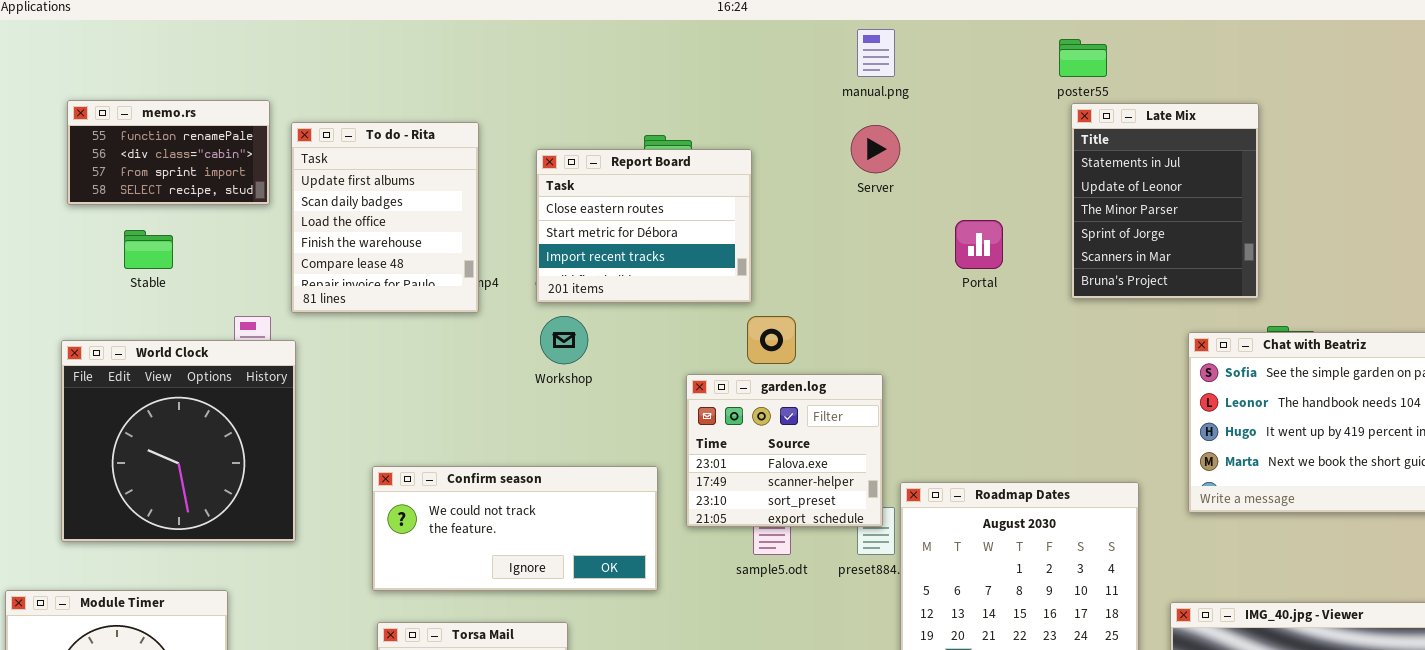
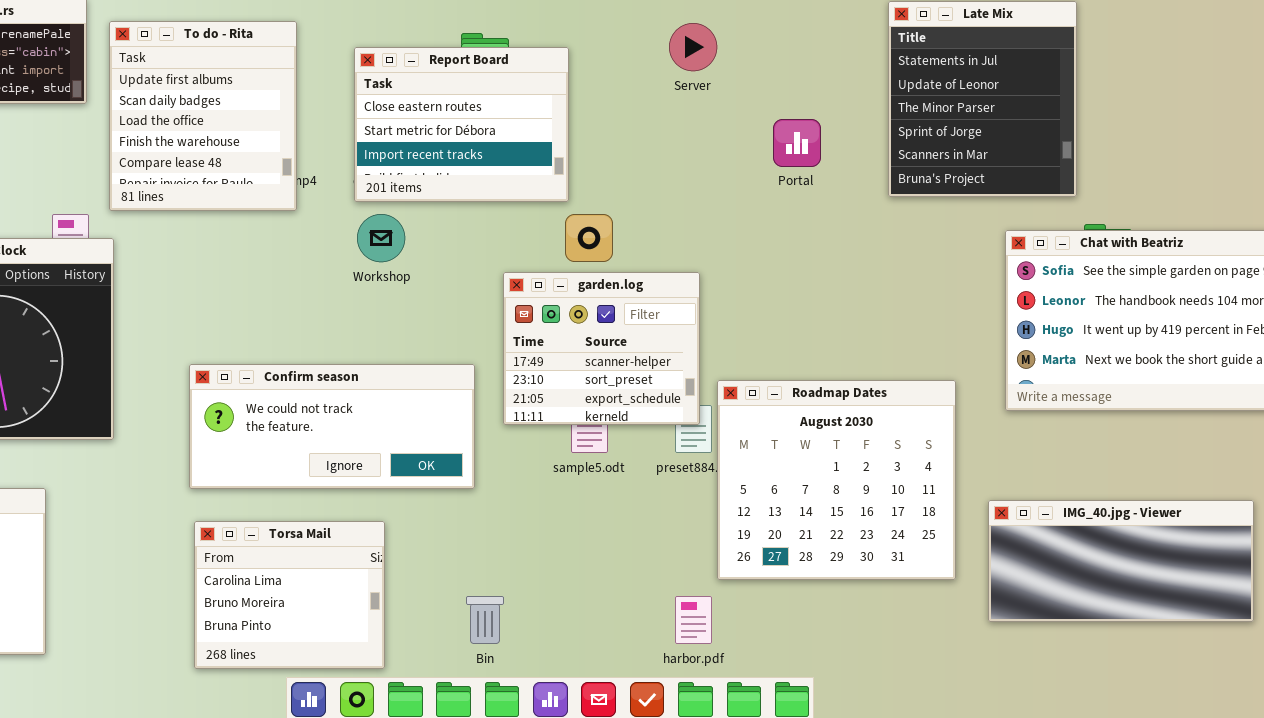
garden.log: [686,374,883,527] -> [503,272,700,425], scrolled down 1 row

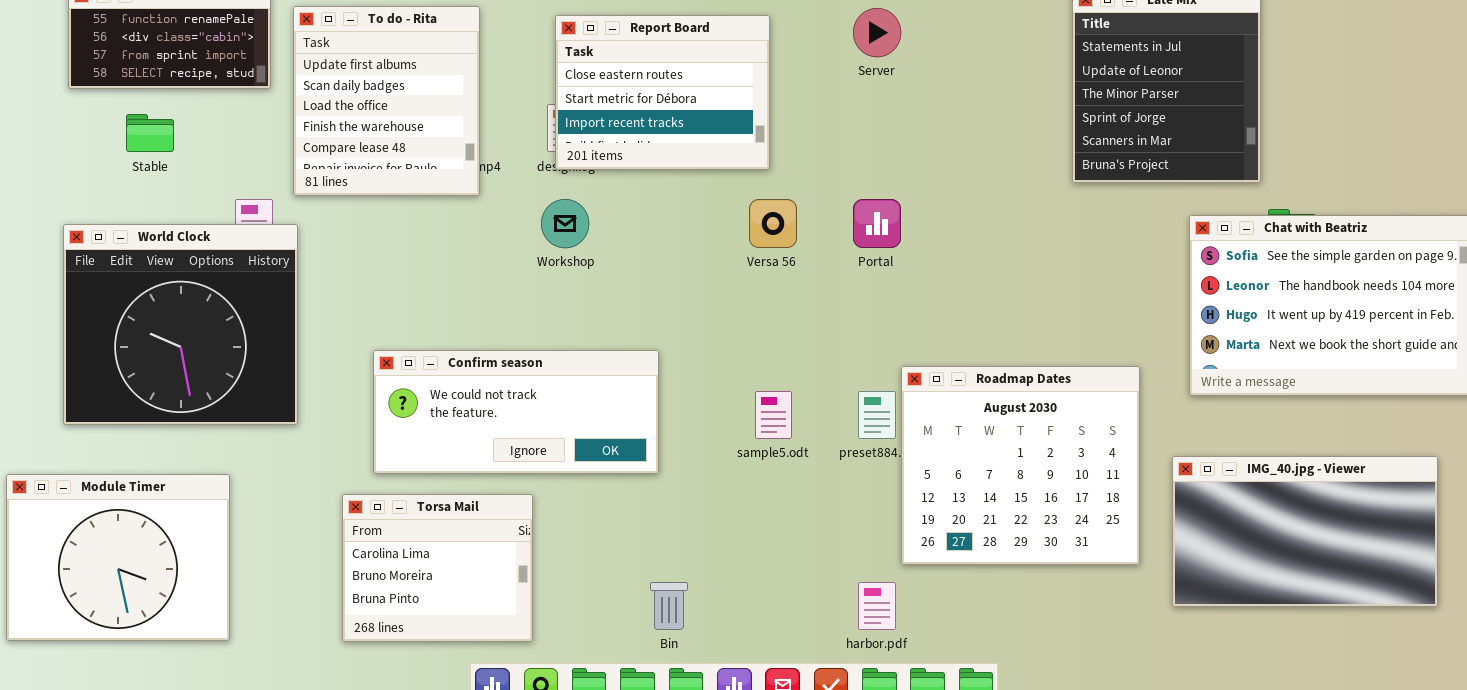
Report Board: [354,47,569,202] -> [555,15,770,170], moved
Portal: [773,119,821,167] -> [853,199,901,248], moved
garden.log: [503,272,700,425] -> none, closed
IMG_40.jpg - Viewer: [988,500,1254,622] -> [1172,456,1438,607], resized
Torsa Mail: [194,521,385,669] -> [342,494,533,642], moved

